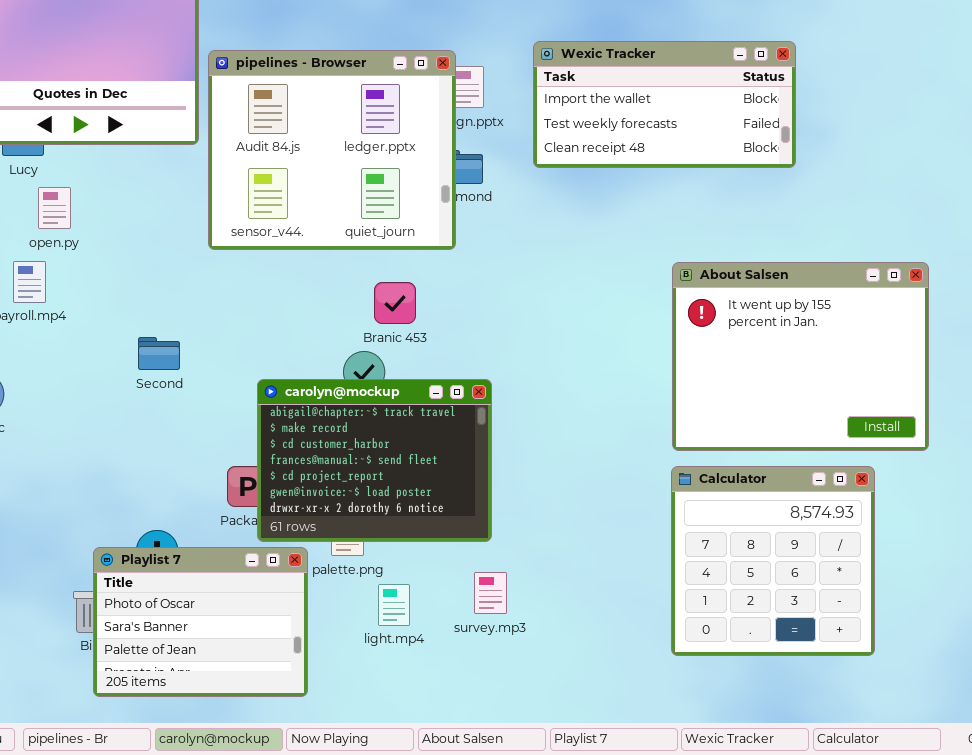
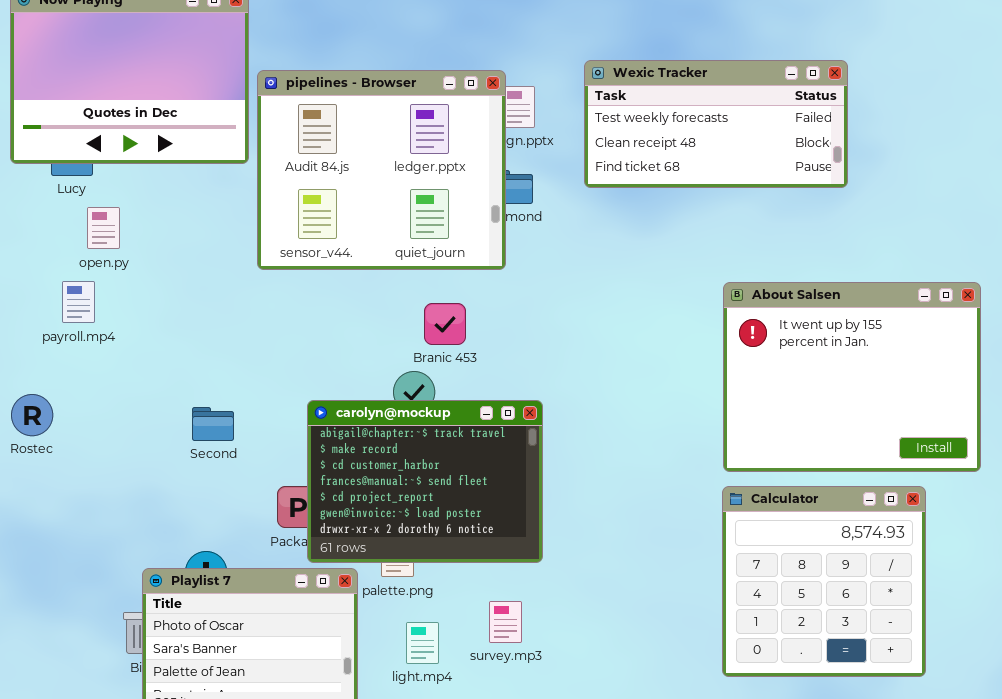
Wexic Tracker: [533,41,796,168] -> [584,60,848,188], scrolled down 1 row
Second: [138,337,180,370] -> [192,407,234,441], moved
survey.mp3: [474,572,507,614] -> [489,601,522,643], moved
light.mp4: [378,584,410,626] -> [406,622,439,664], moved

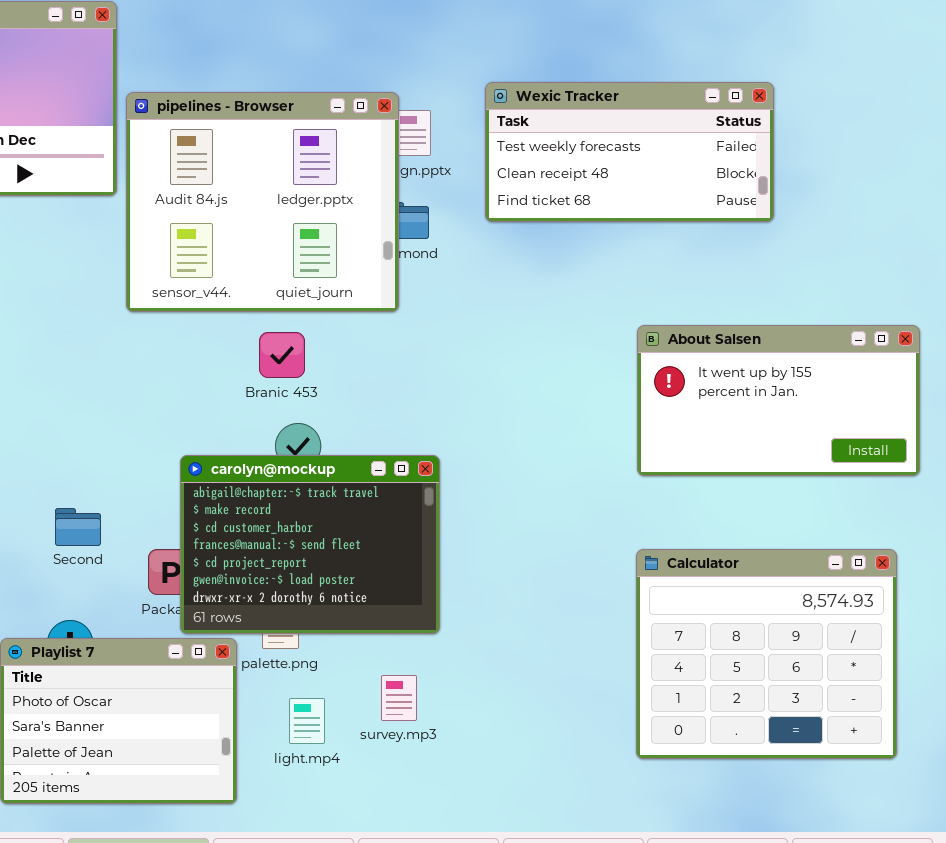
About Salsen: [723,282,981,472] -> [637,325,920,476], resized
Branic 453: [424,303,466,345] -> [259,332,305,378], moved
Second: [192,407,234,441] -> [55,508,101,546], moved
Calculator: [722,486,926,677] -> [636,549,897,759], resized

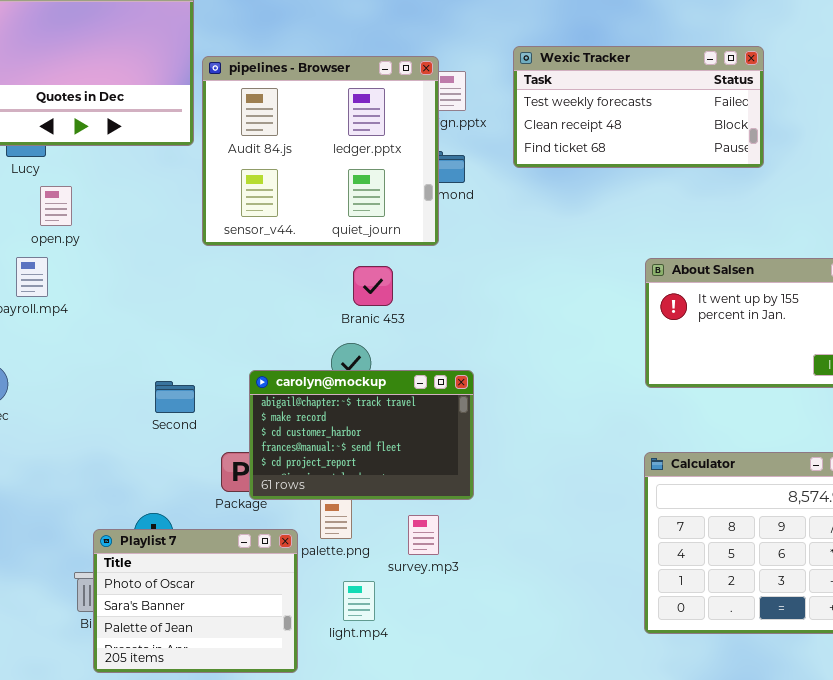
Branic 453: [259,332,305,378] -> [353,266,393,306], moved
carolyn@mockup: [180,455,440,634] -> [249,370,474,500], resized
Second: [55,508,101,546] -> [155,381,195,413], moved
survey.mp3: [381,675,417,721] -> [408,515,439,555], moved

